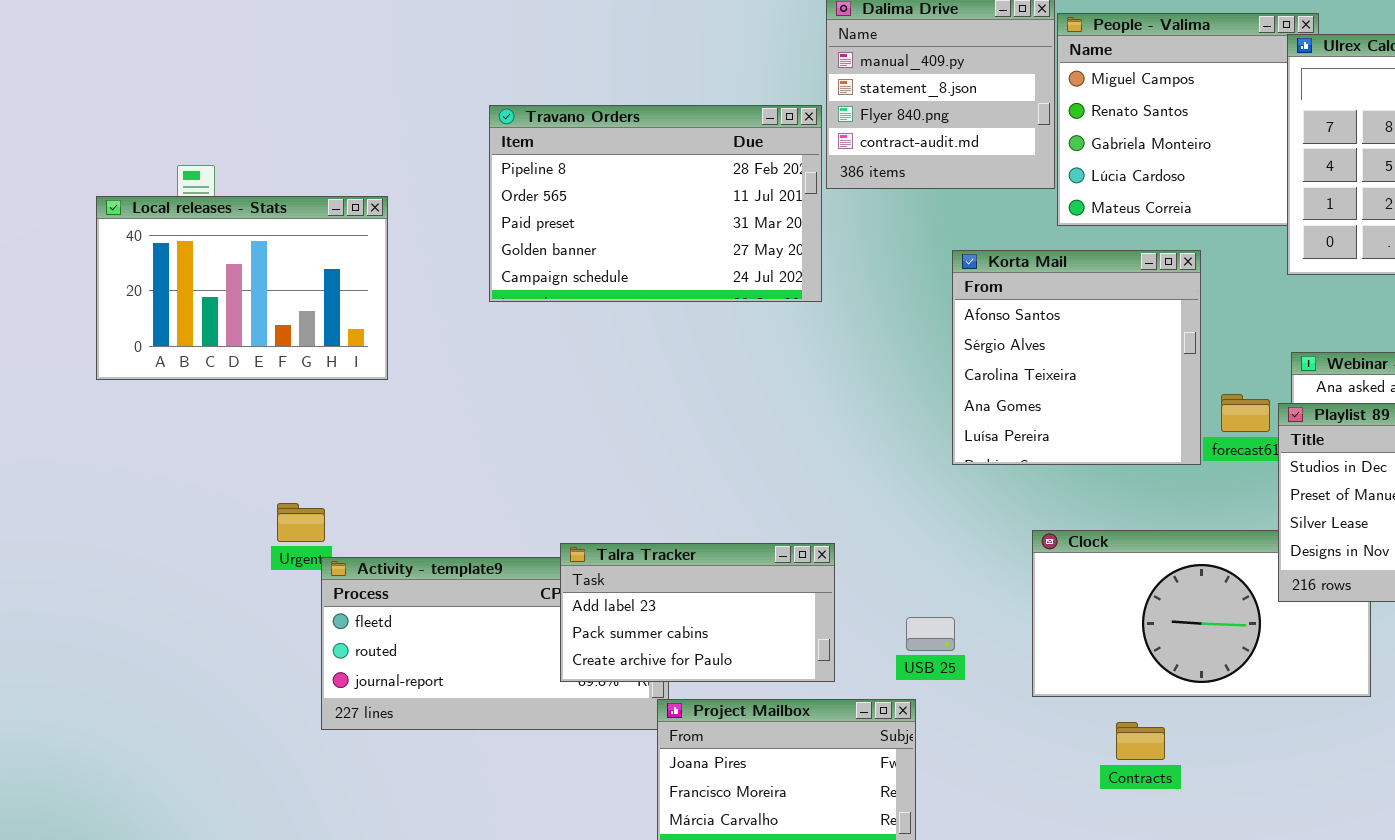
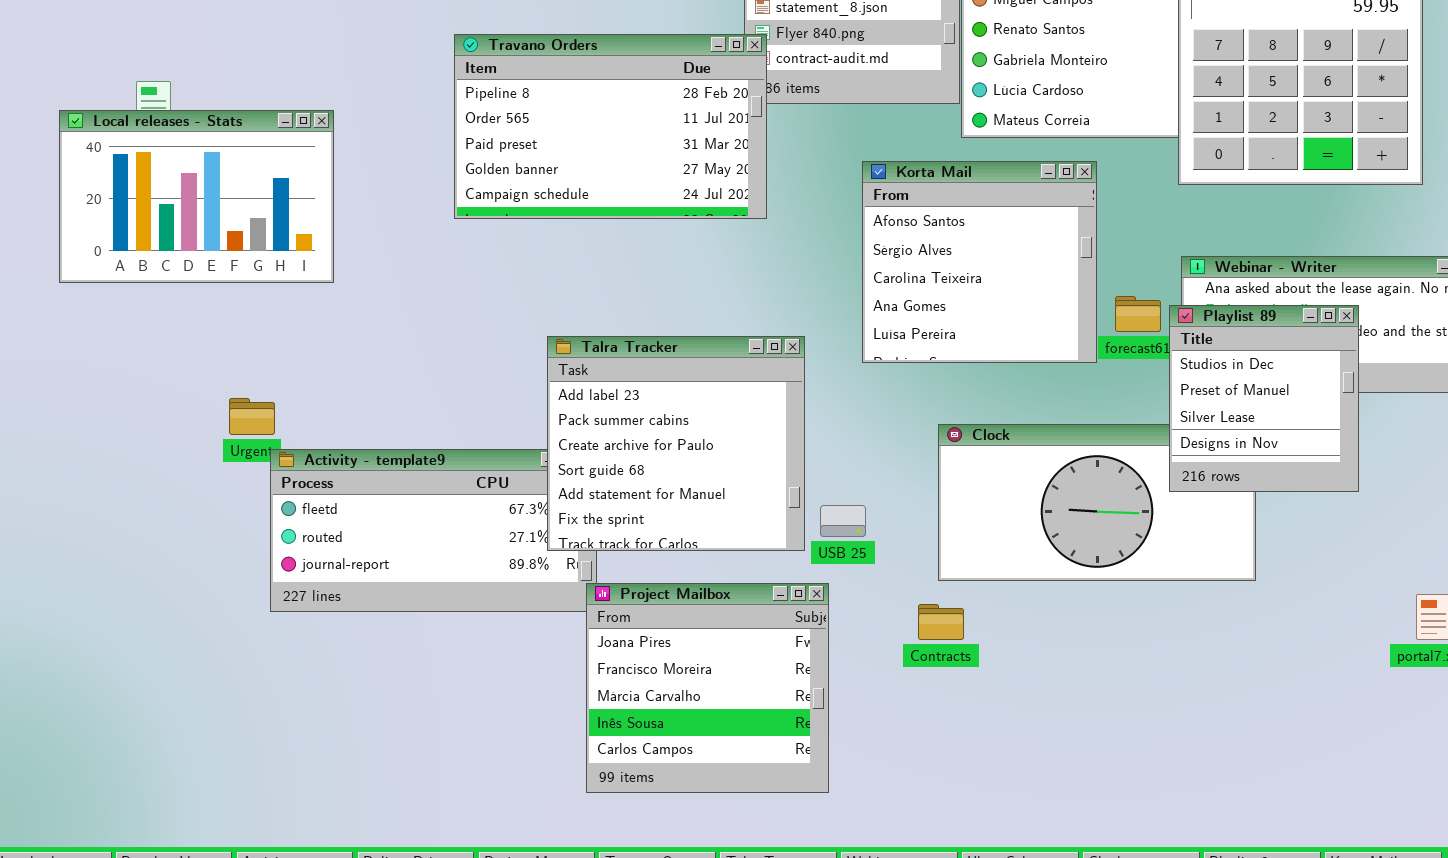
Travano Orders: [489,105,822,302] -> [454,34,767,219], moved
Talra Tracker: [560,543,835,682] -> [547,336,805,551], moved, resized
Contracts: [1116,722,1165,760] -> [918,604,964,640], moved

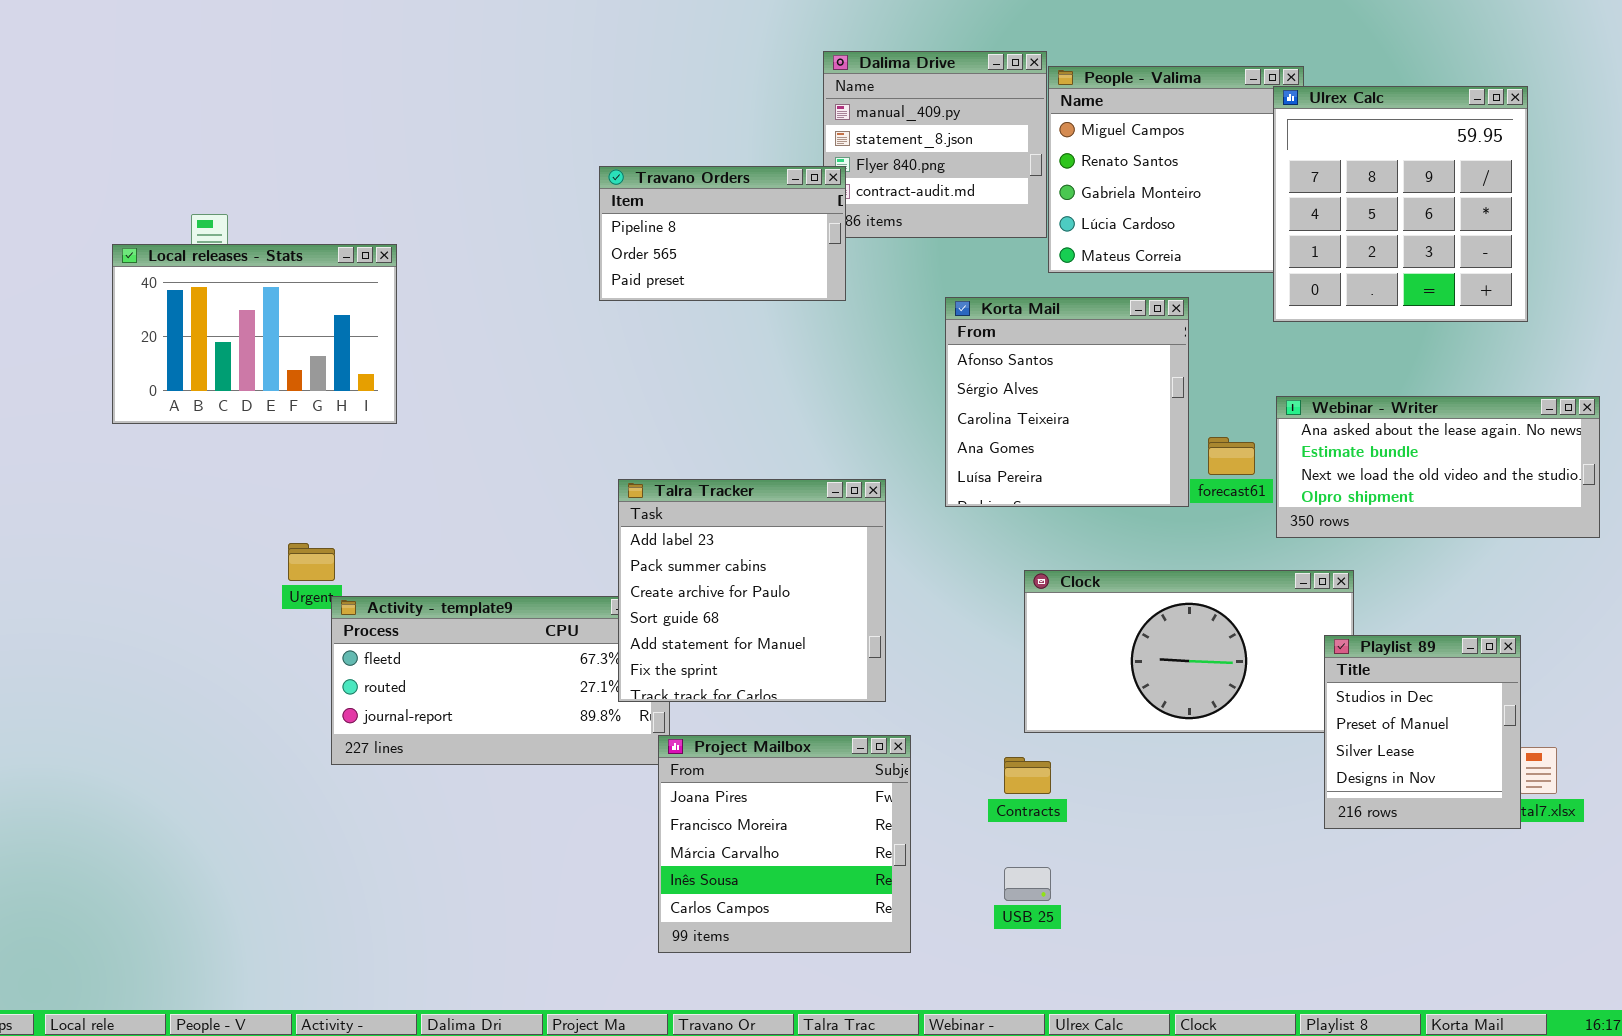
Travano Orders: [454,34,767,219] -> [599,166,846,301], resized
Playlist 89: [1169,305,1359,492] -> [1324,635,1521,829], moved
USB 25: [820,505,866,537] -> [1004,867,1051,901], moved

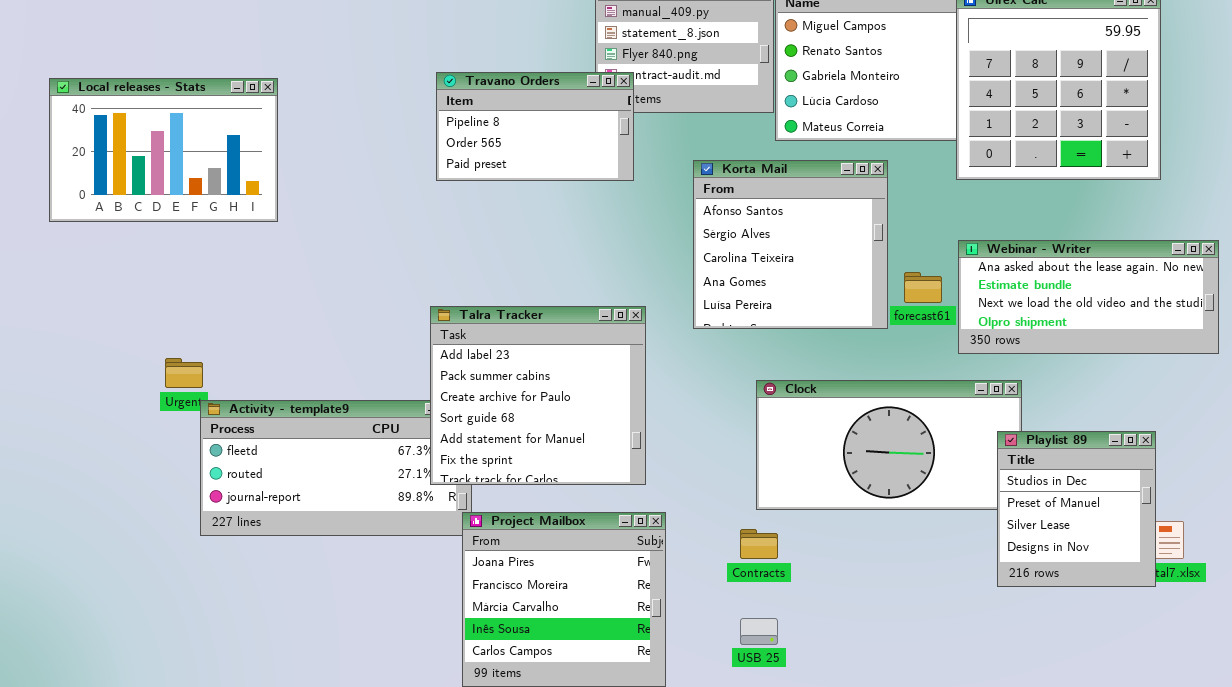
Travano Orders: [599,166,846,301] -> [436,72,634,181], moved
Local releases - Stats: [112,244,397,424] -> [49,78,278,222], moved

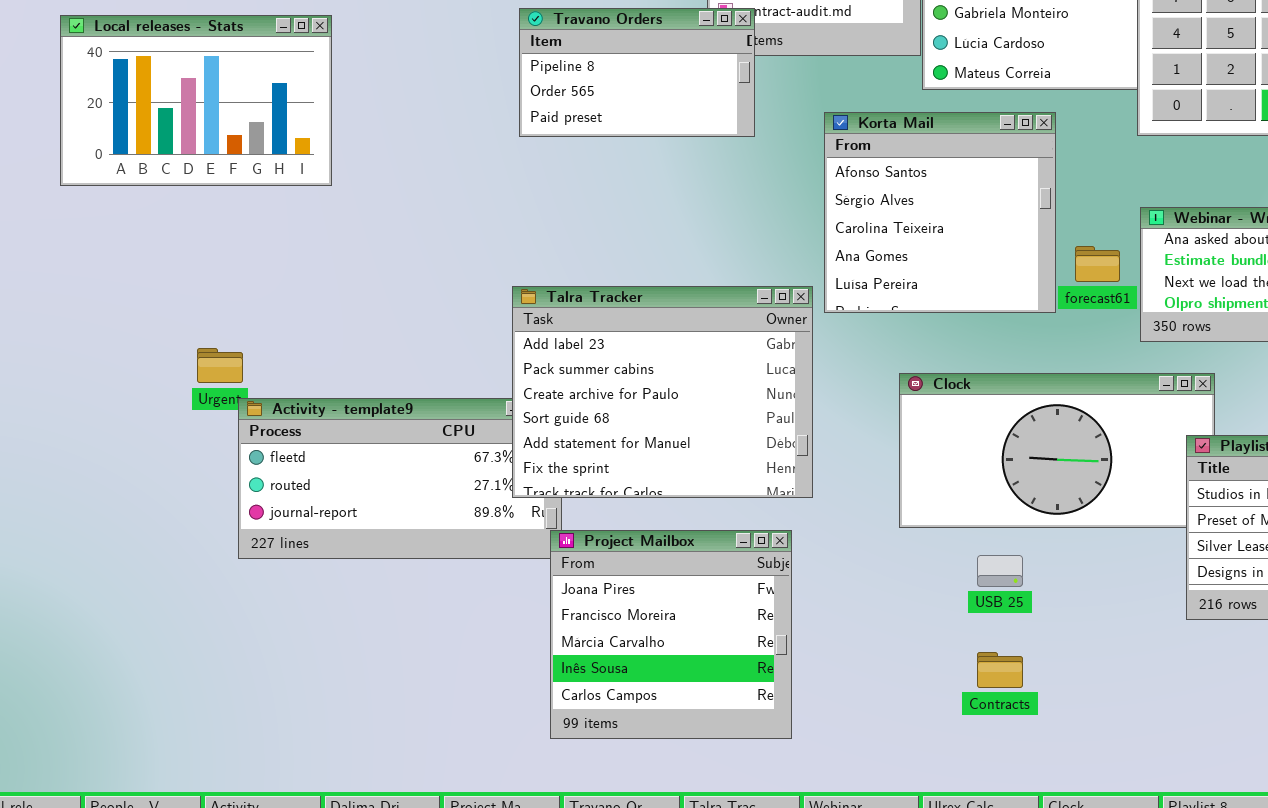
Talra Tracker: [430,306,646,485] -> [512,286,813,498], resized
Contracts: [740,529,778,559] -> [977,652,1023,688], moved
USB 25: [740,618,778,645] -> [977,555,1023,587], moved

